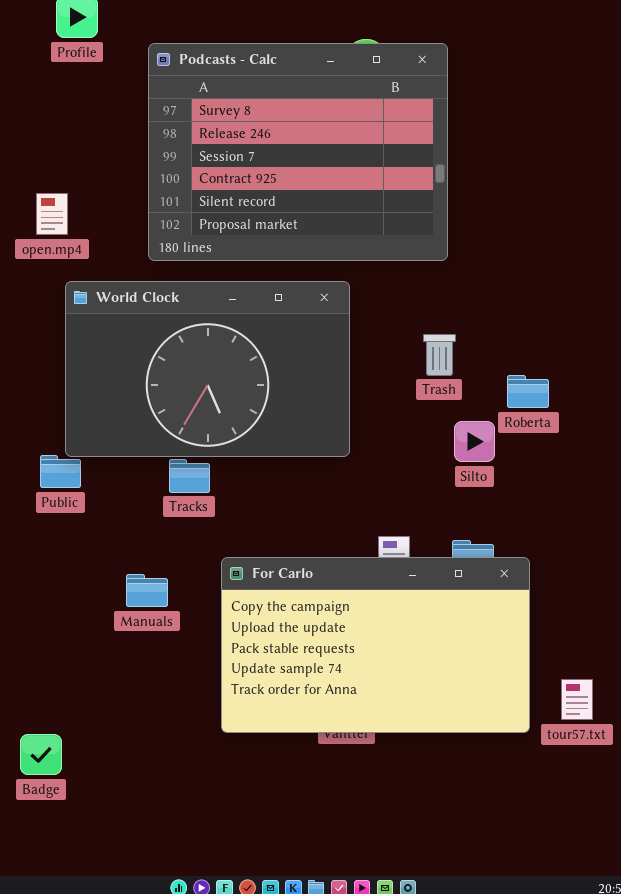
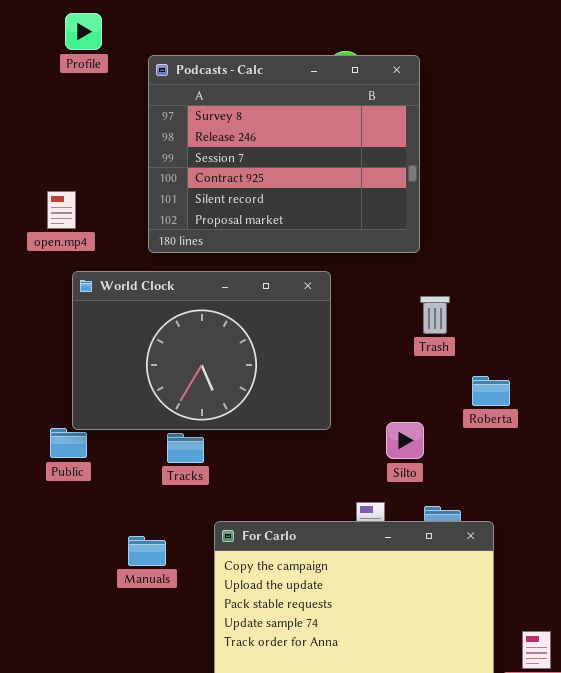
Trash: [423,334,456,376] -> [420,296,450,334], moved
Roberta: [507,375,549,408] -> [472,376,510,406], moved
Silto: [454,421,495,462] -> [386,422,424,459], moved

